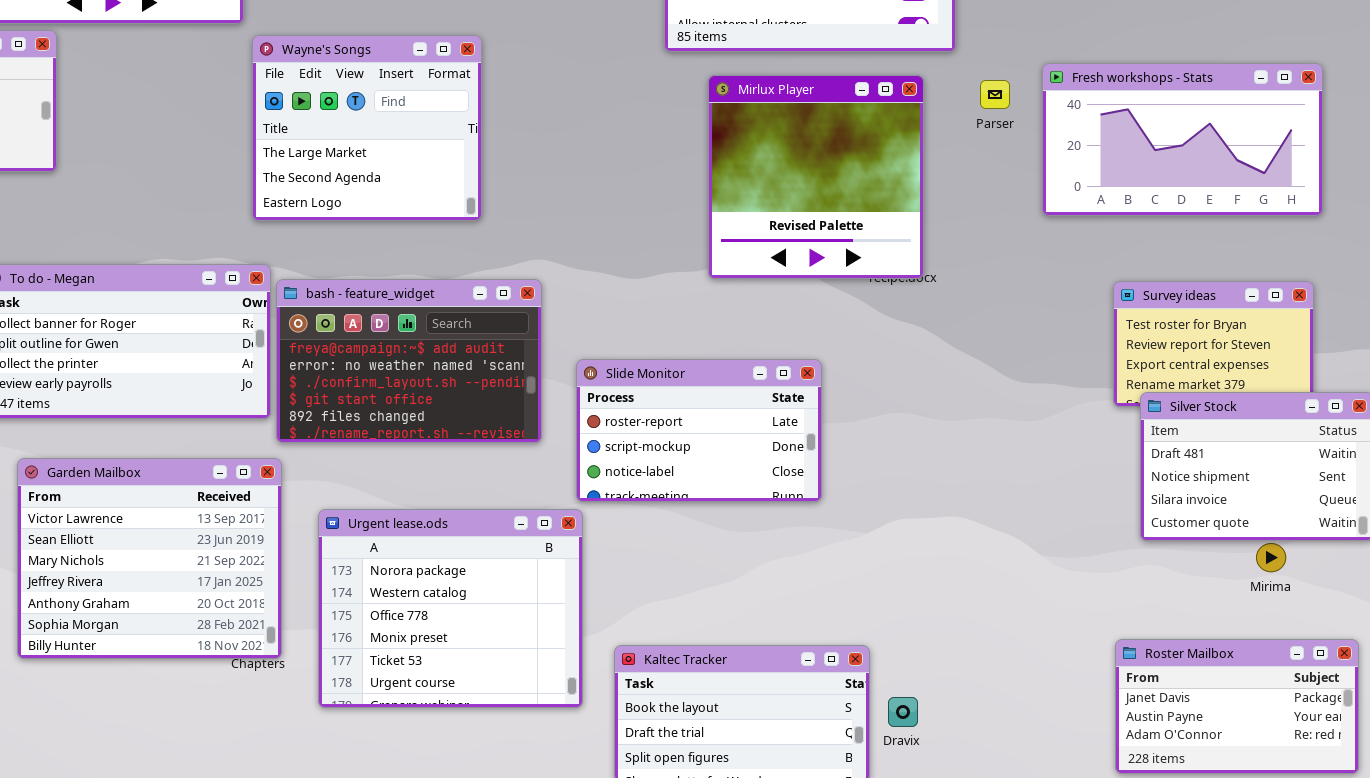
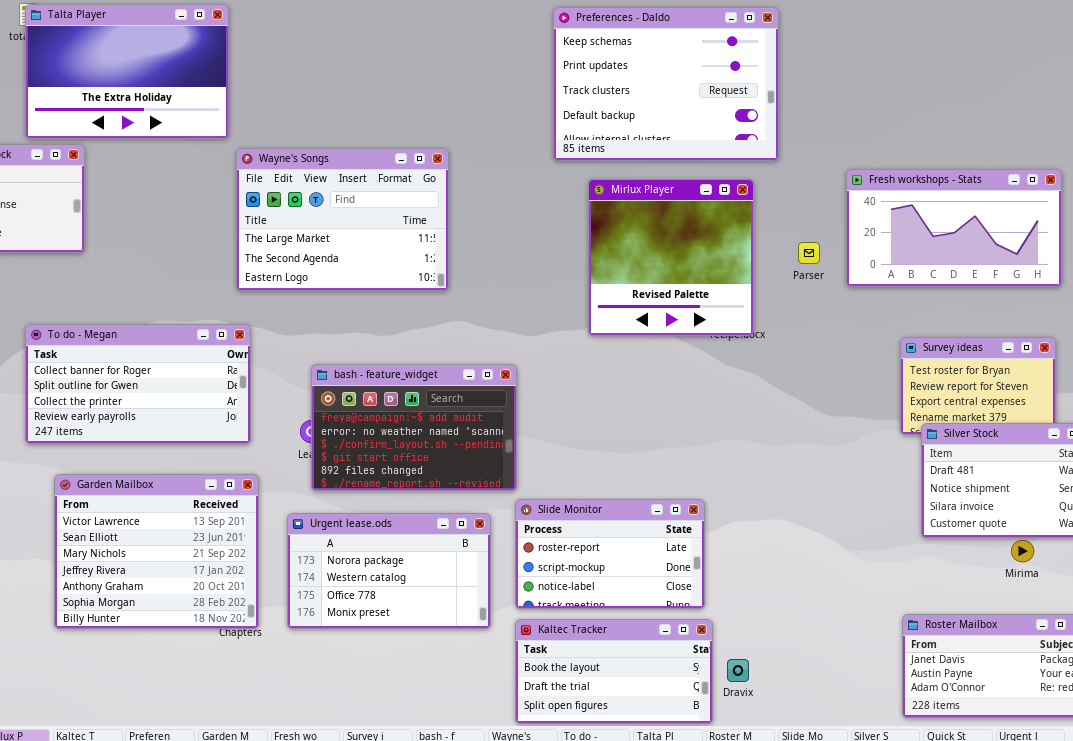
Wayne's Songs: [252,35,482,221] -> [236,148,449,291], resized
Parser: [980,80,1010,109] -> [798,242,820,264], moved
bash - feature_widget: [276,279,542,443] -> [311,364,517,491], moved
Slide Monitor: [576,359,822,502] -> [515,499,705,609], moved
Urgent lease.ods: [318,509,583,708] -> [287,513,491,629], resized

